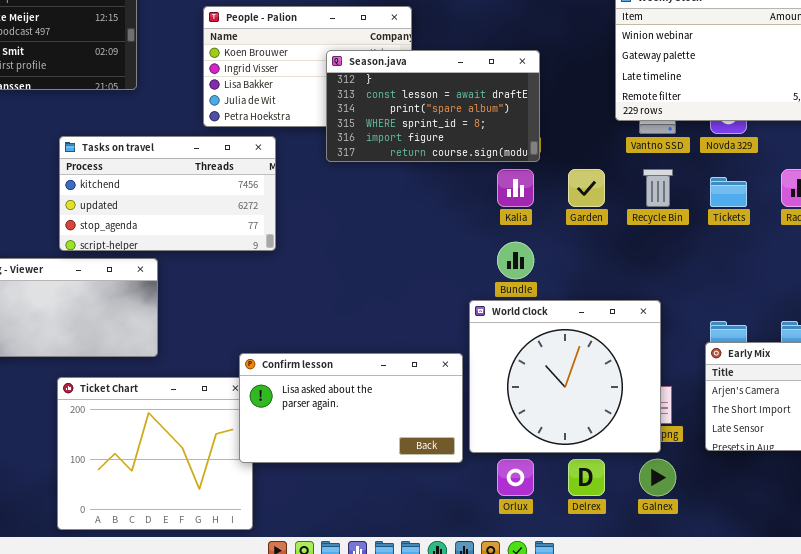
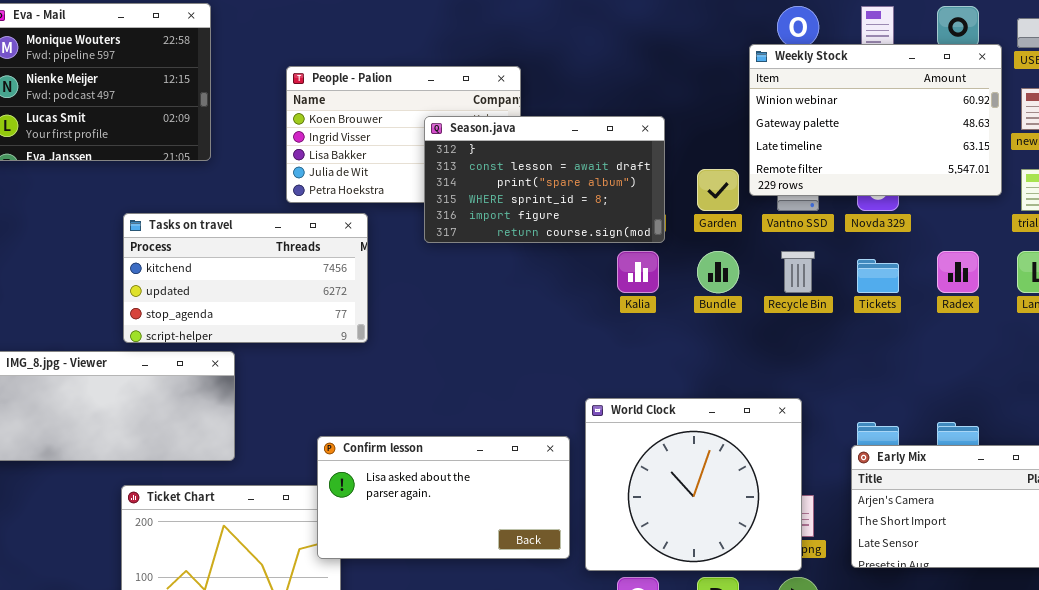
Garden: [568,169,605,207] -> [697,169,739,211], moved
Bundle: [497,242,534,279] -> [697,251,739,293], moved
Confirm lesson: [239,353,463,463] -> [317,436,570,559], moved

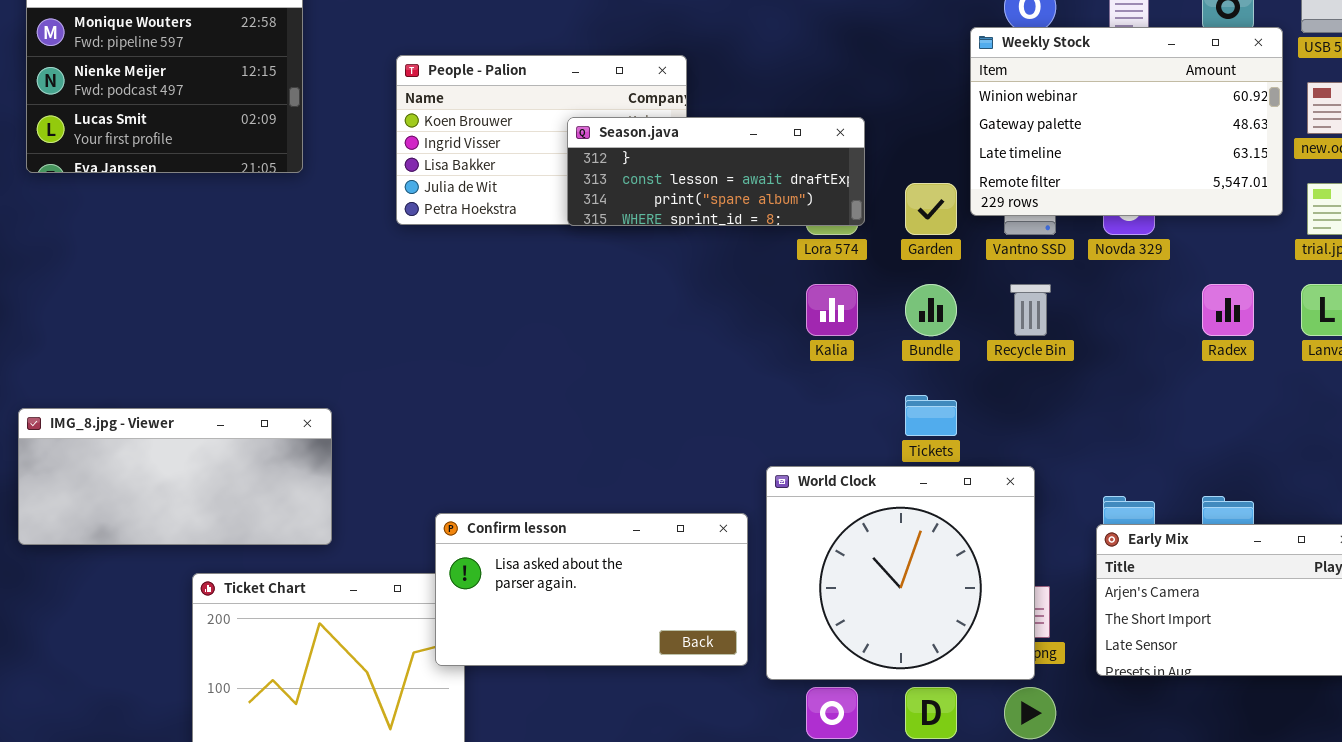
Season.java: [424,116,665,243] -> [567,117,865,226], resized
Tasks on travel: [123,213,368,343] -> none, closed
Tickets: [857,259,899,293] -> [905,395,957,436], moved

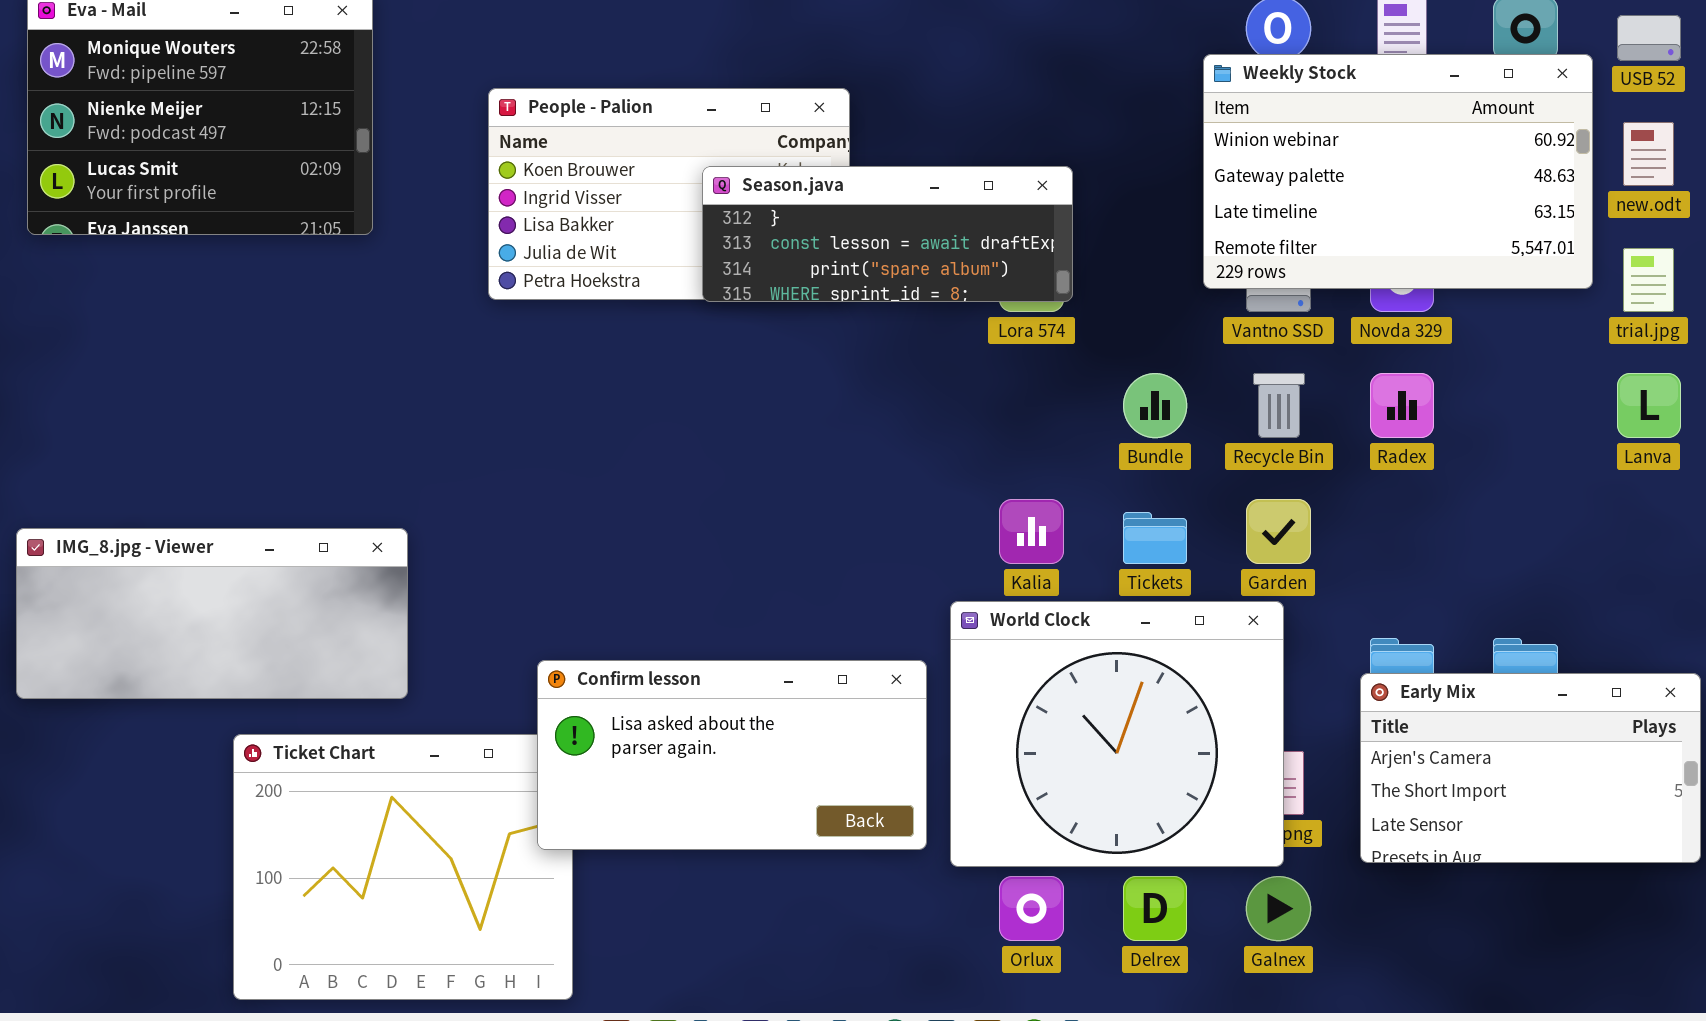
Garden: [905,183,957,235] -> [1246,499,1311,564], moved
Kalia: [806,284,858,336] -> [999,499,1064,564], moved
Radex: [1202,284,1254,336] -> [1370,373,1434,438], moved

